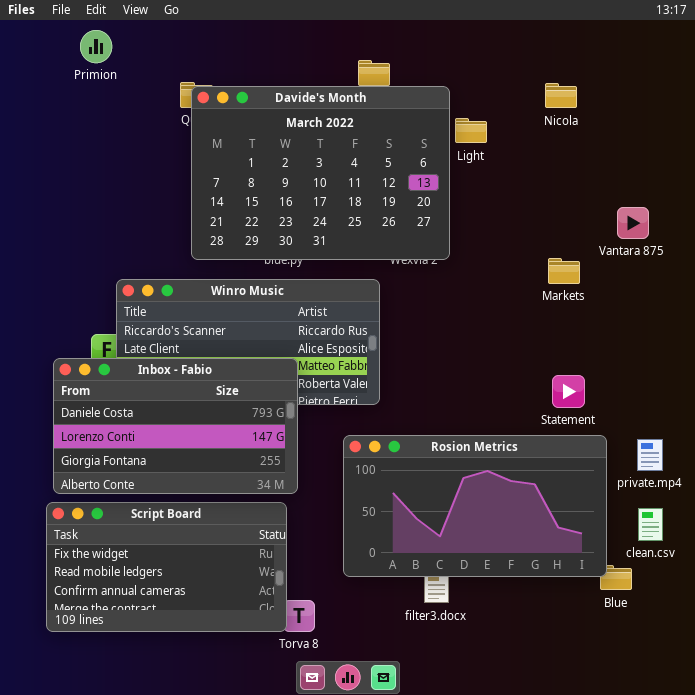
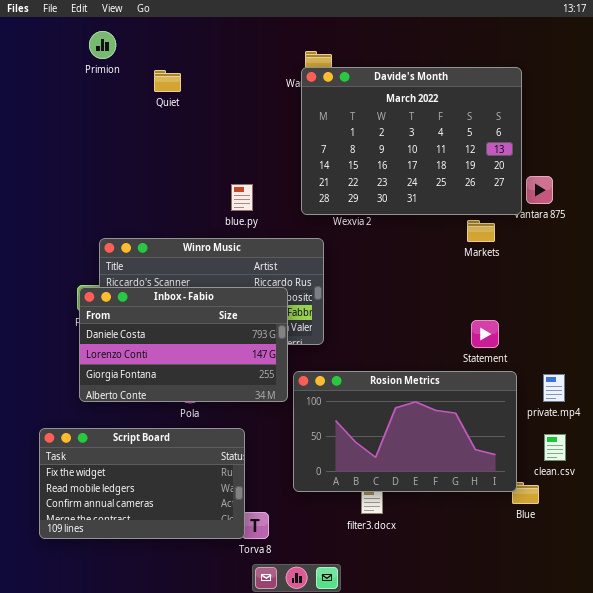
Primion: [80,30,112,63] -> [89,31,116,59], moved
Davide's Month: [191,86,450,260] -> [301,67,522,215], moved
Inbox - Fabio: [53,358,298,494] -> [79,287,288,402], moved

